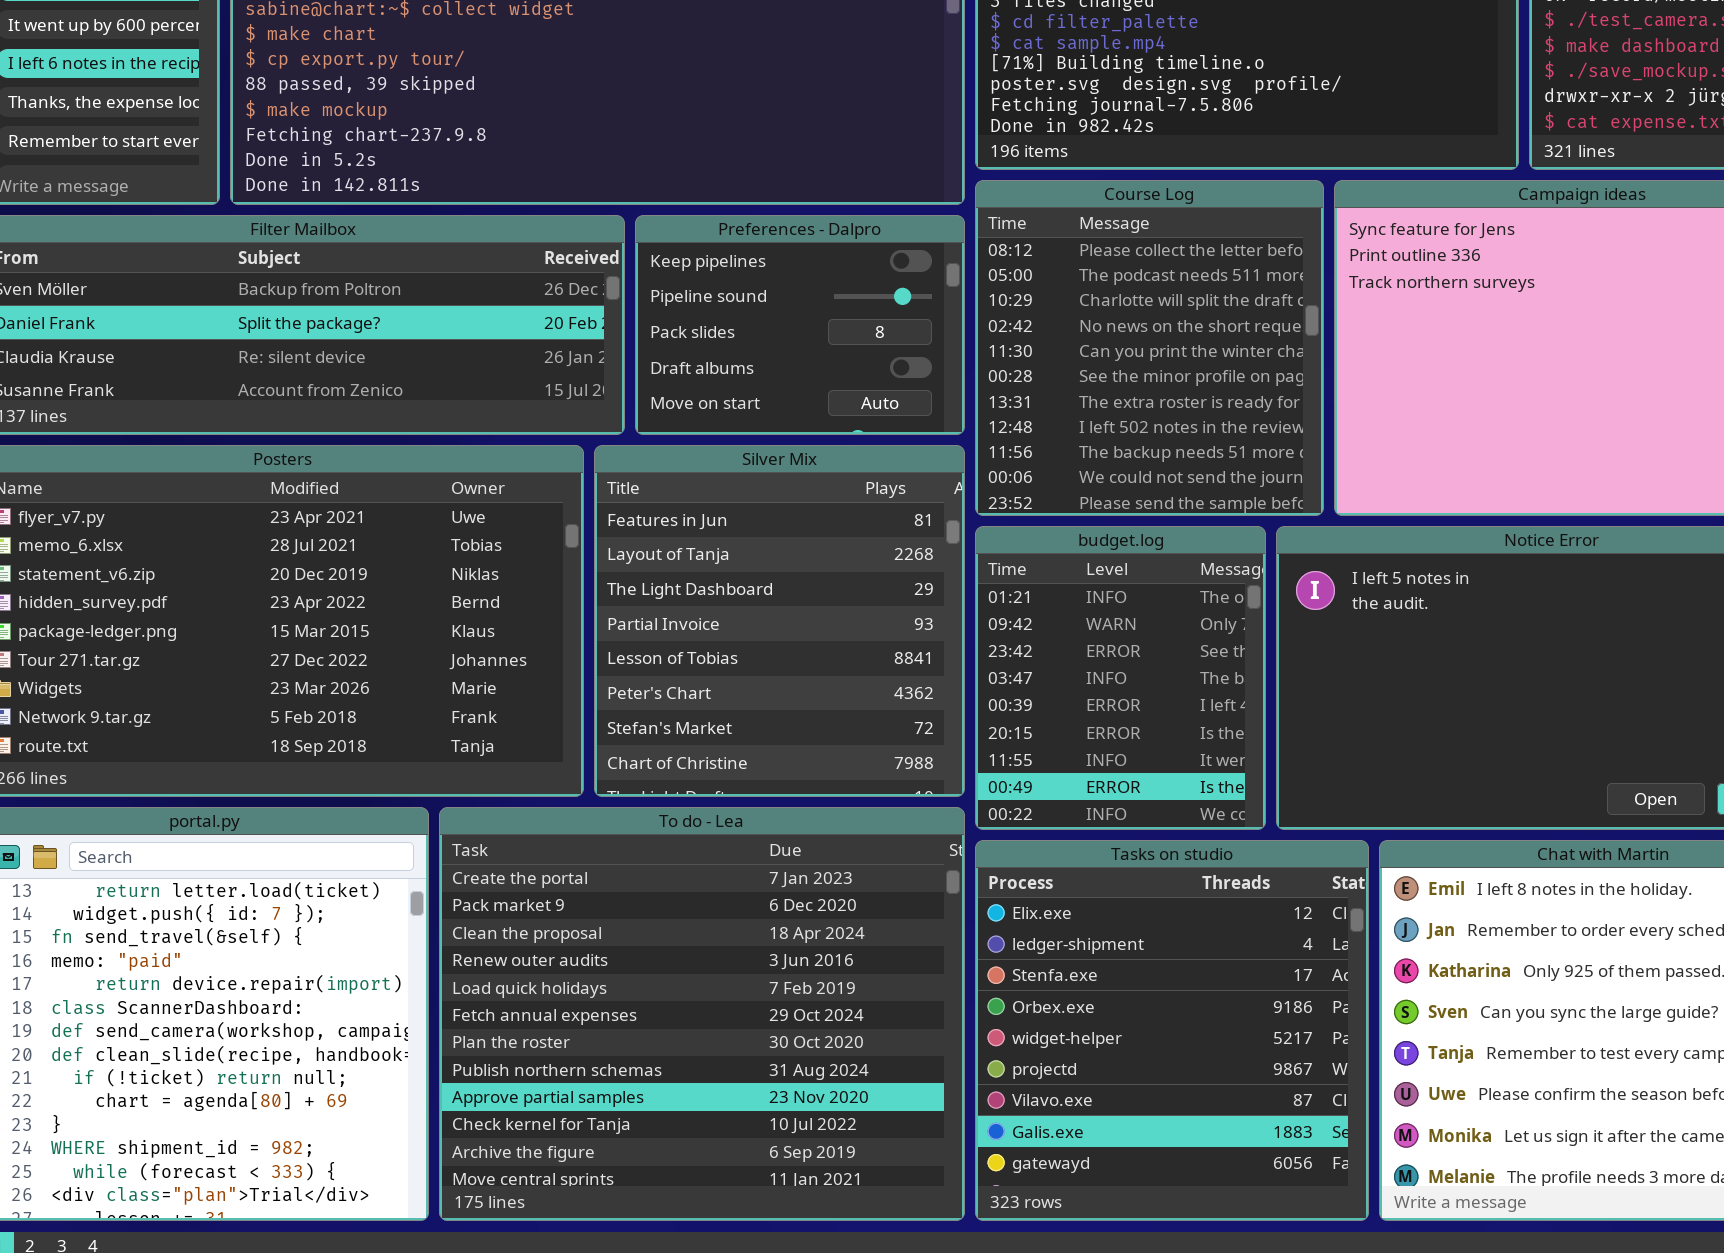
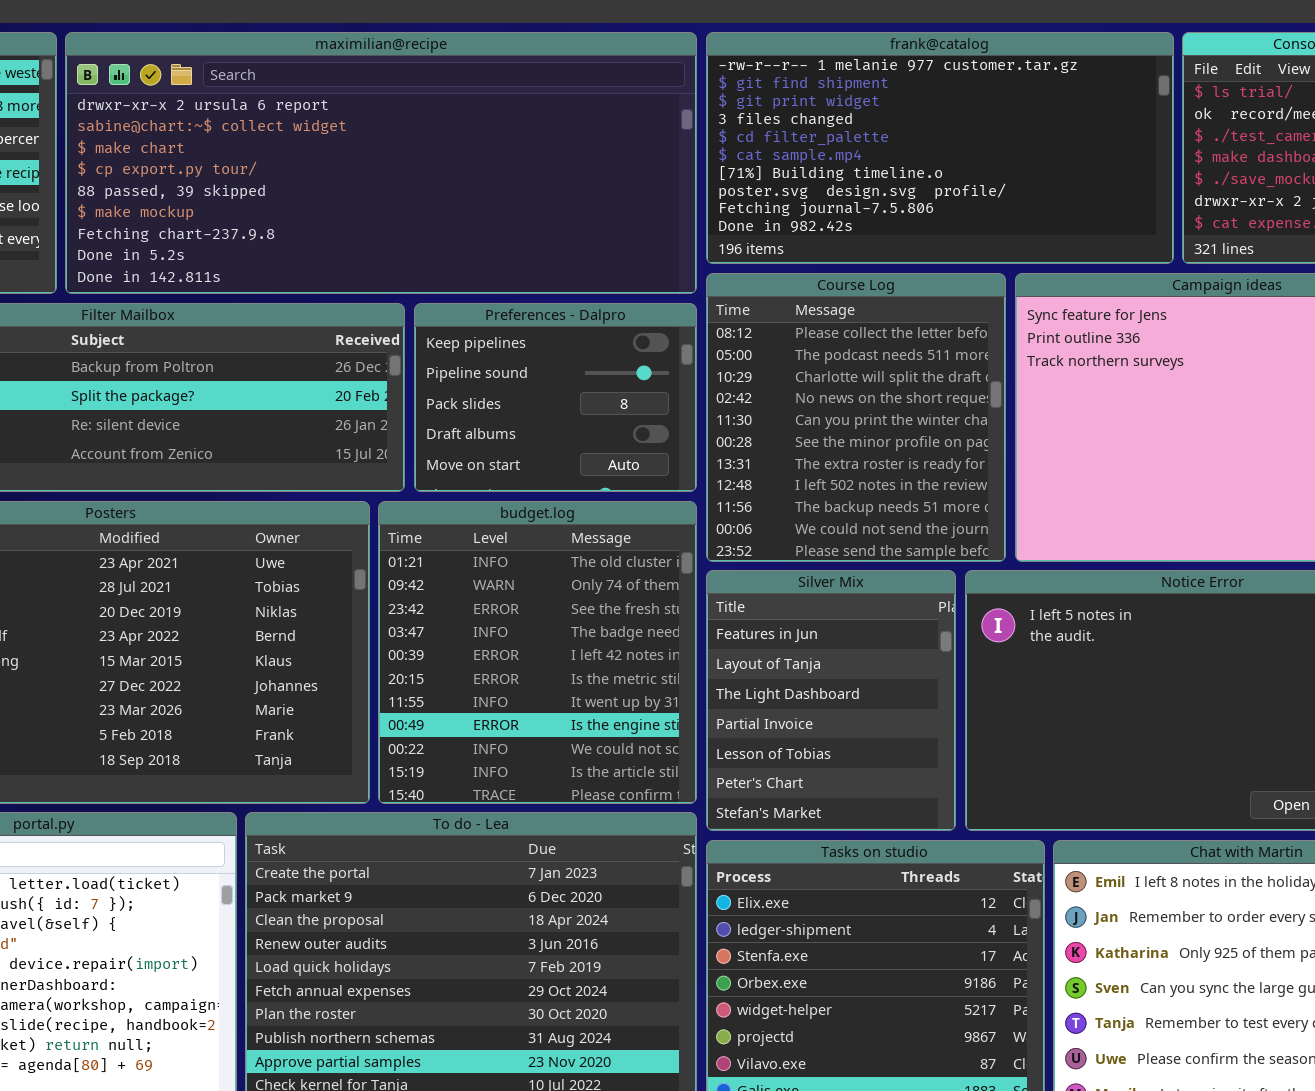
Silver Mix: [594,445,965,797] -> [706,570,956,831], moved, resized
budget.log: [975,526,1266,830] -> [378,501,697,804], moved, resized

